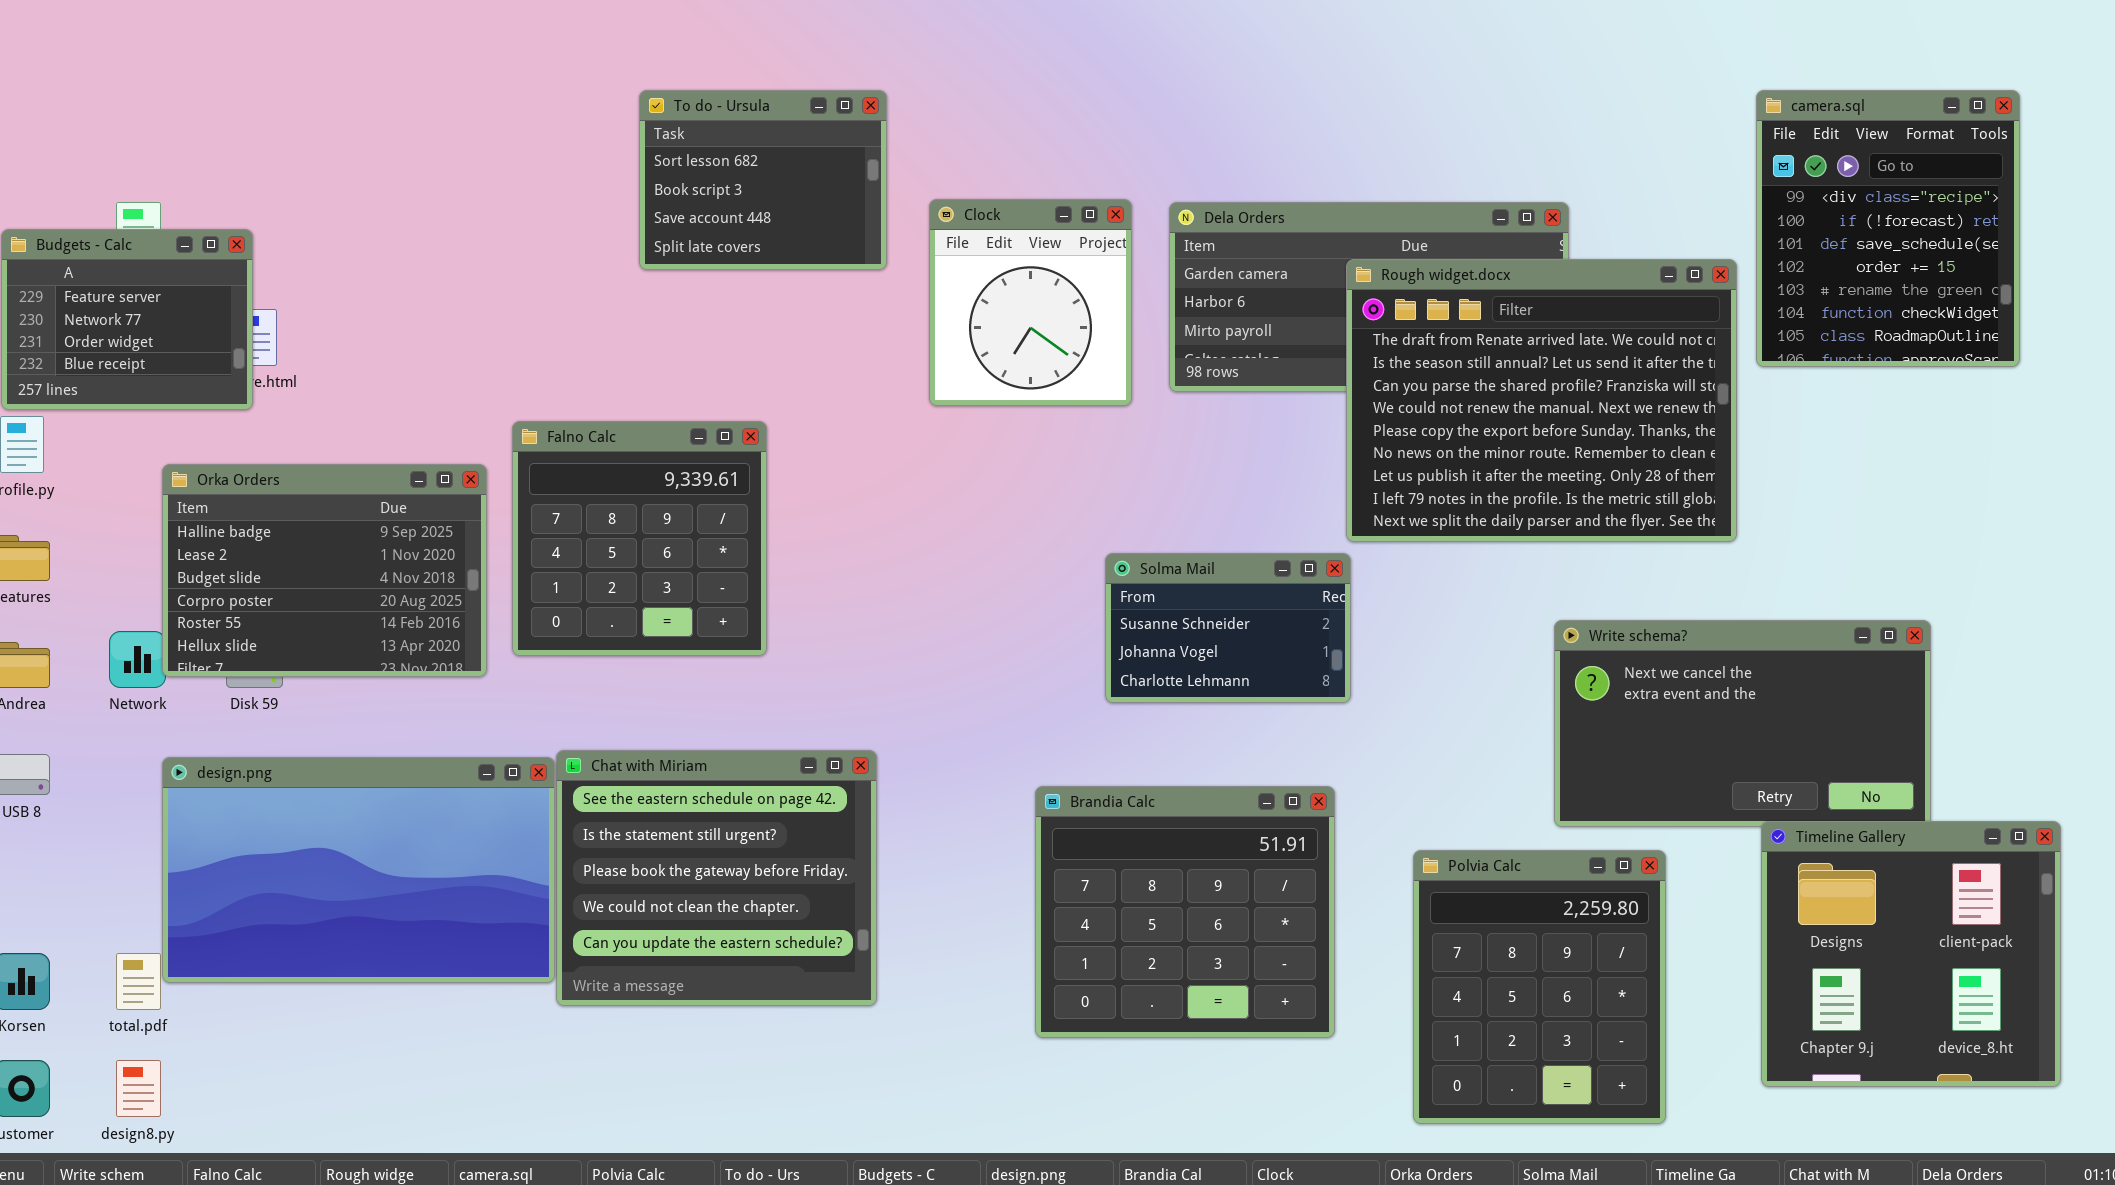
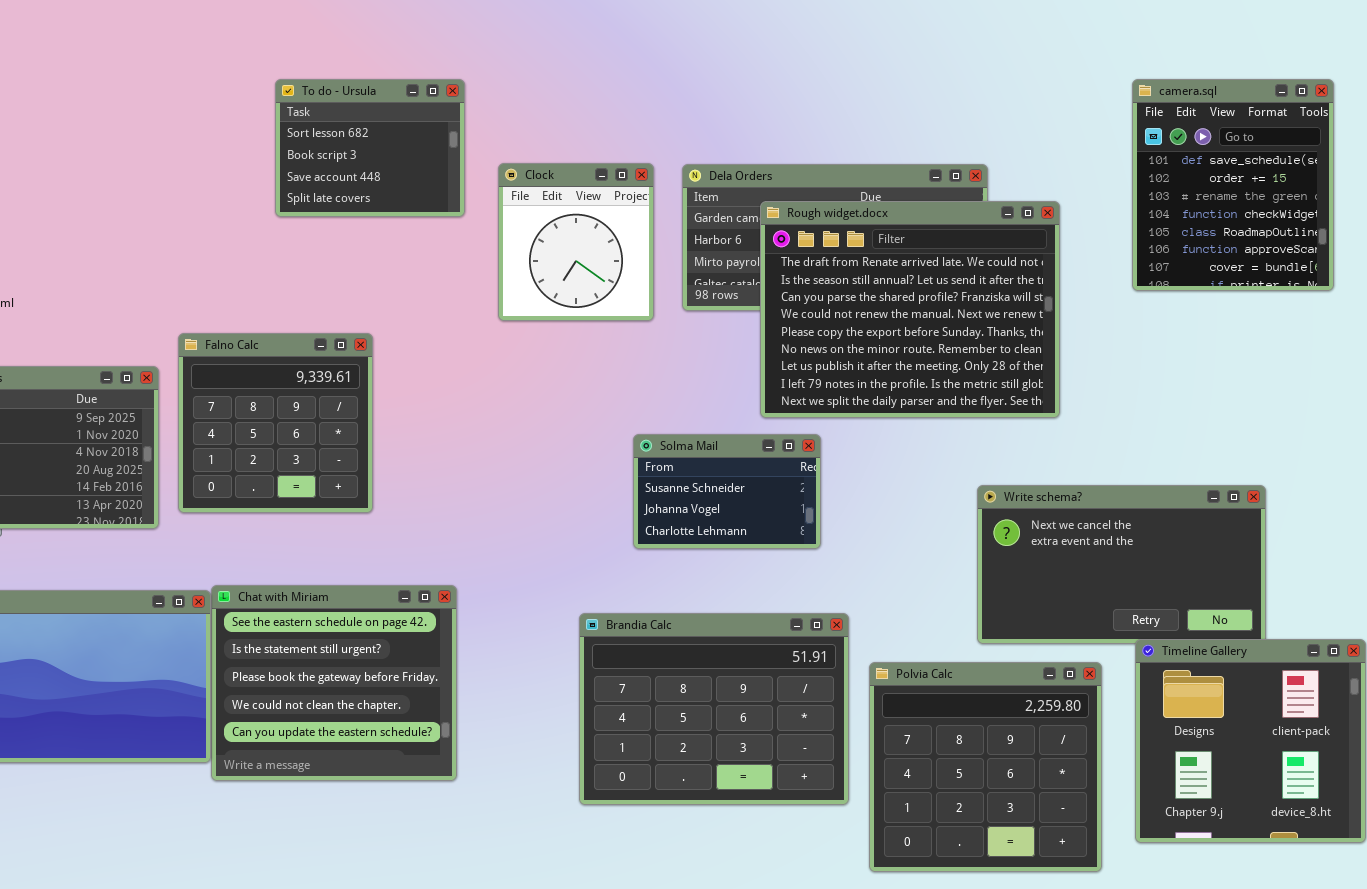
camera.sql: [1756,90,2020,367] -> [1132,79,1334,291], scrolled down 2 rows
Rough widget.docx: [1346,259,1737,542] -> [760,201,1060,418], moved
Brandia Calc: [1035,786,1335,1038] -> [579,613,849,805], resized
Polvia Calc: [1413,850,1666,1124] -> [869,662,1102,872], resized

